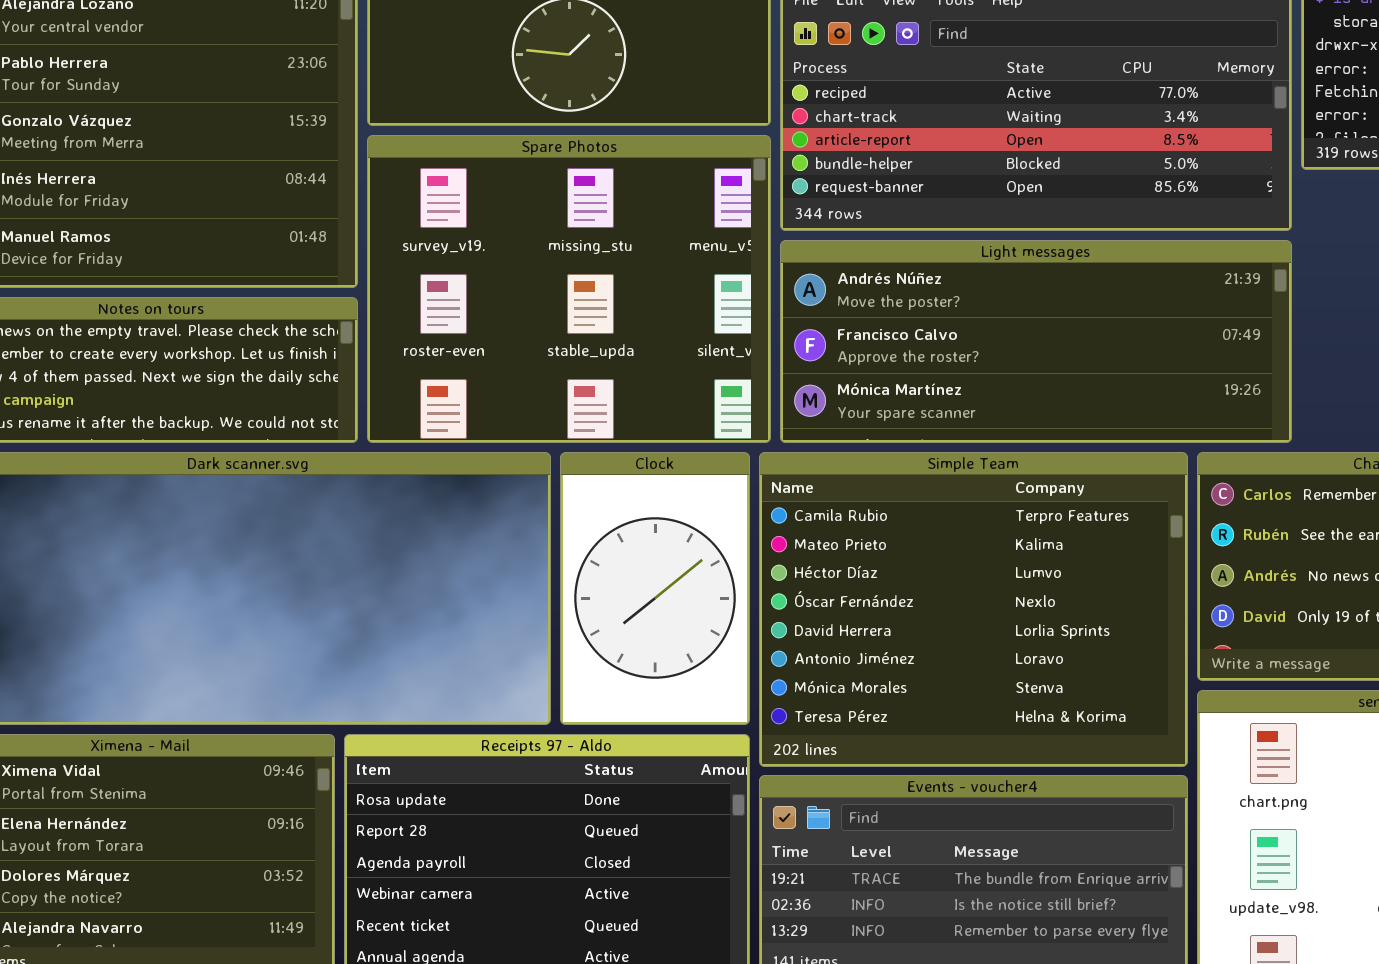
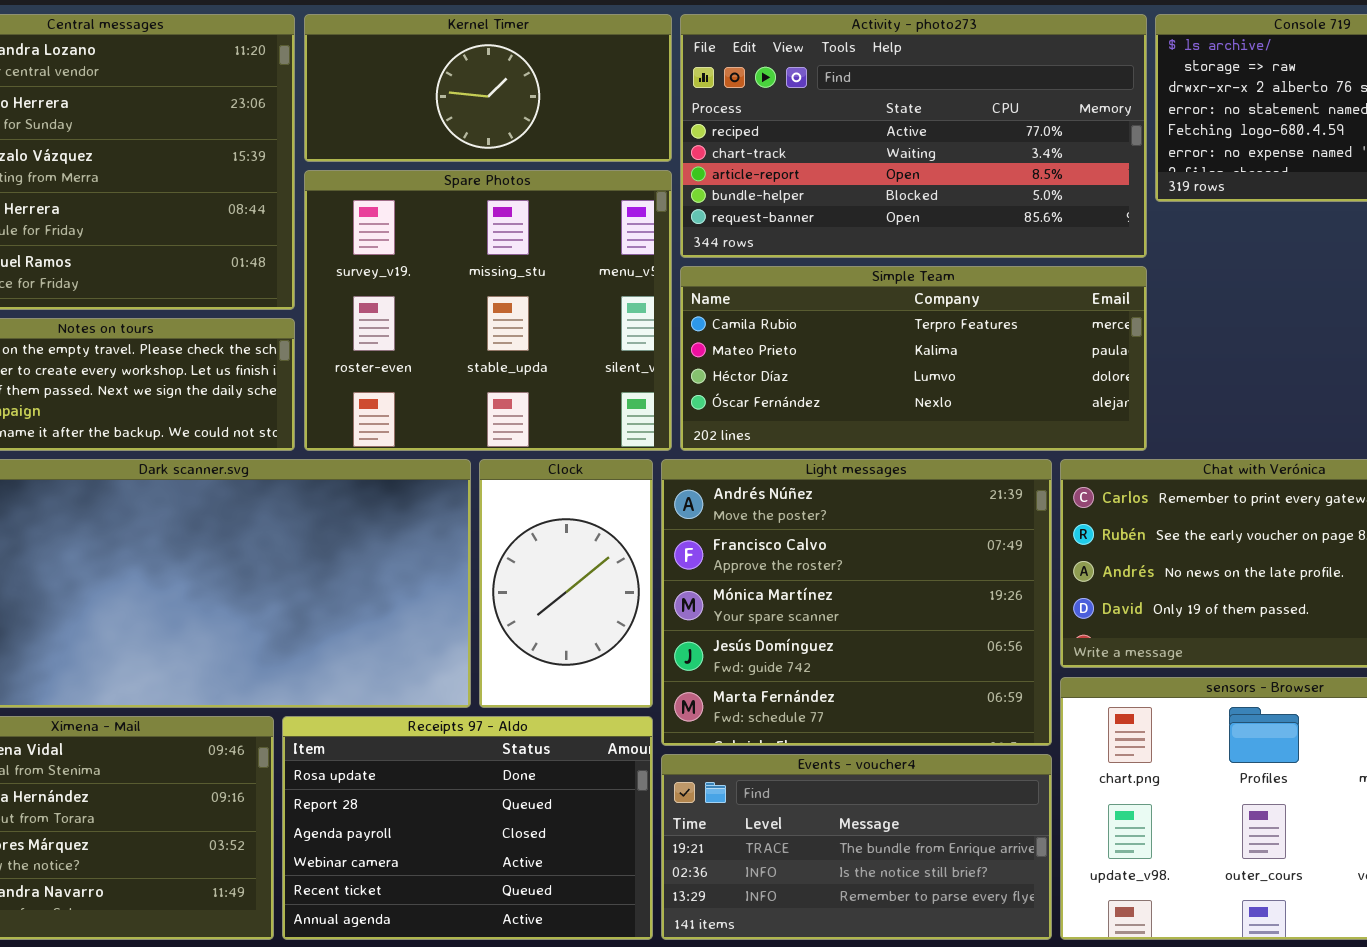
Light messages: [780,240,1292,443] -> [661,459,1052,746], moved, resized
Simple Team: [759,452,1188,767] -> [680,266,1147,451], moved, resized

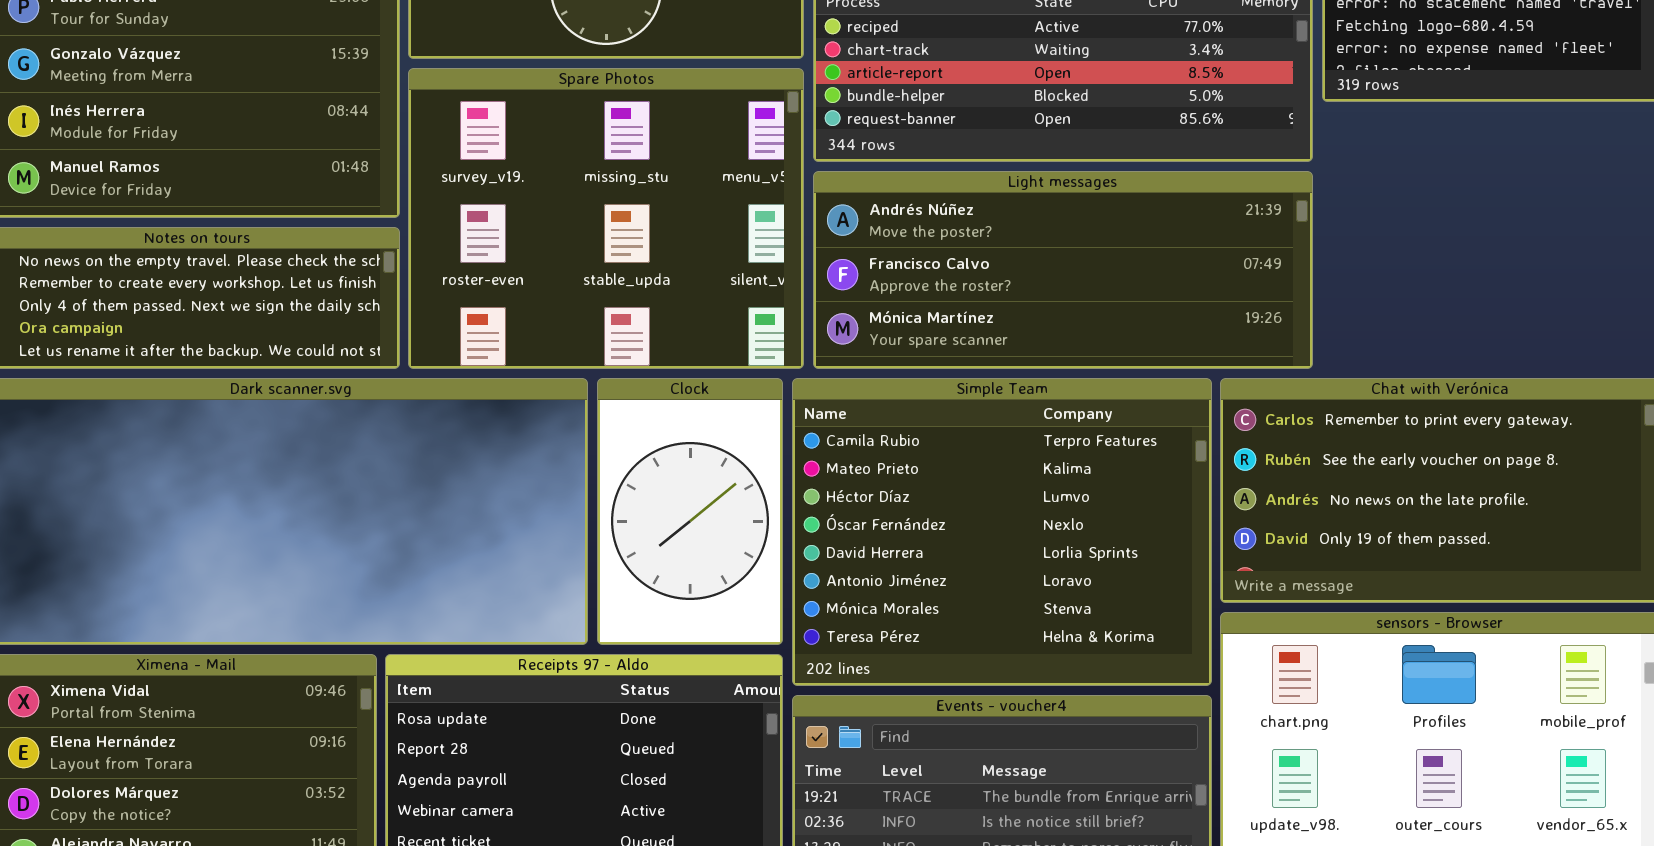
Simple Team: [680,266,1147,451] -> [792,378,1212,686], moved, resized
Light messages: [661,459,1052,746] -> [813,171,1313,369], moved, resized

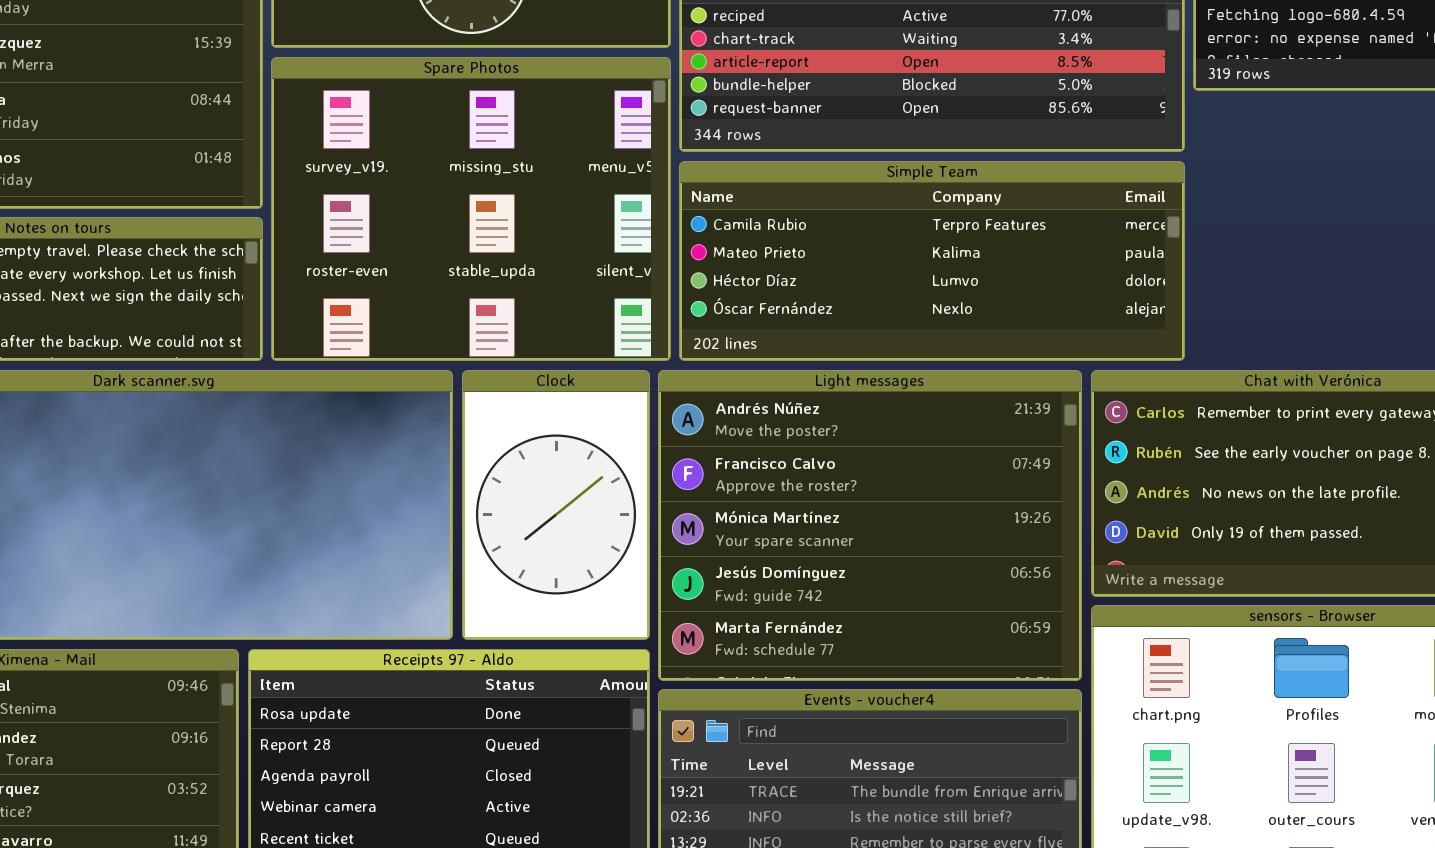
Light messages: [813,171,1313,369] -> [658,370,1082,681], moved, resized
Simple Team: [792,378,1212,686] -> [679,161,1185,361], moved, resized

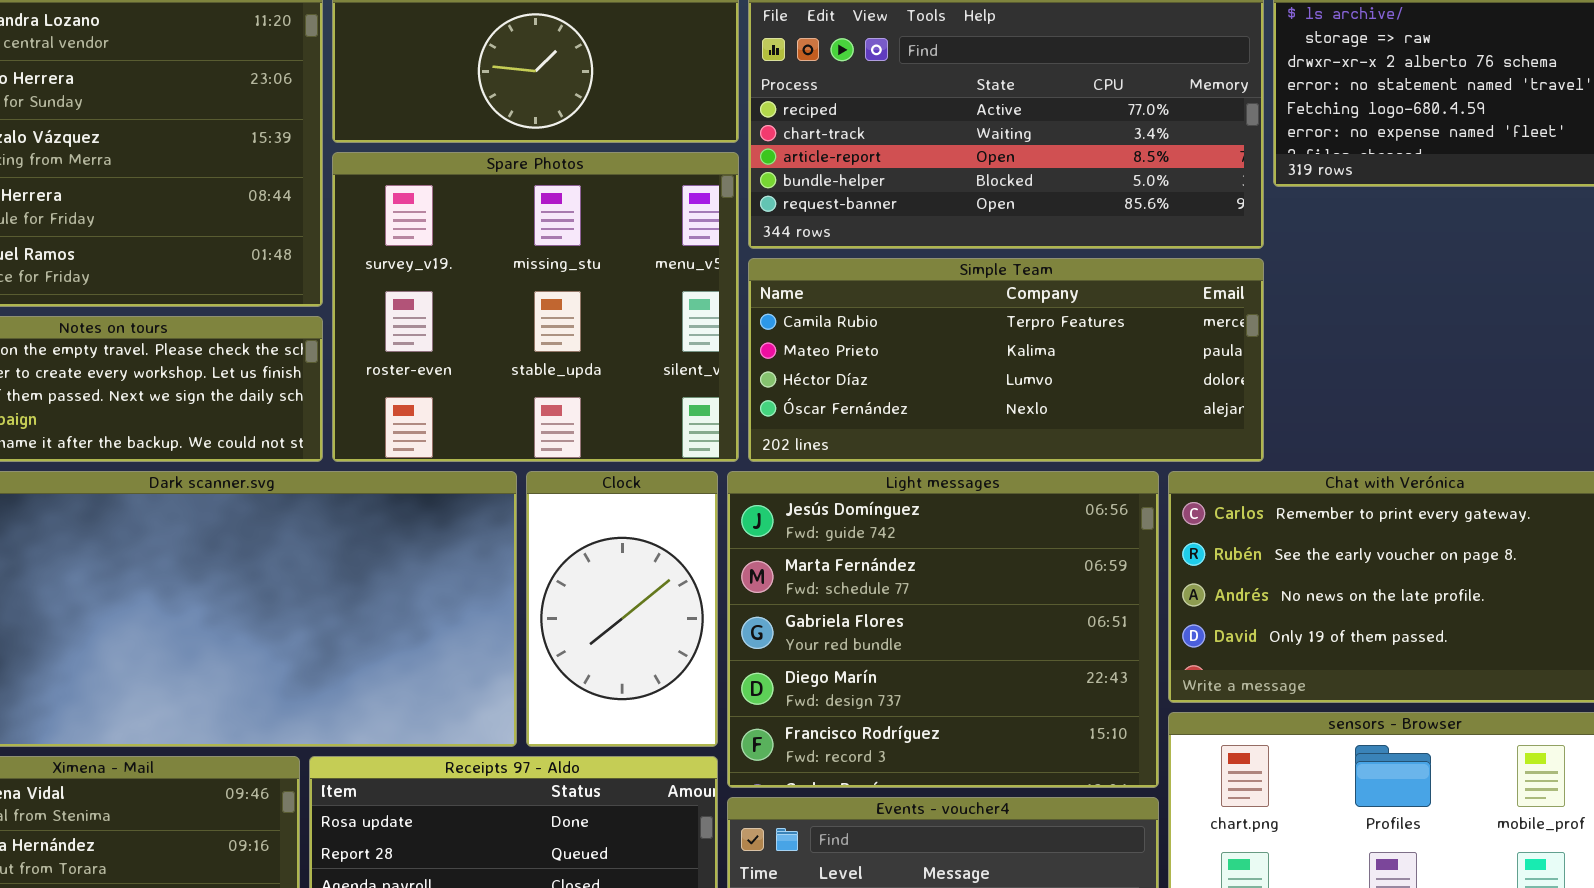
Light messages: [658,370,1082,681] -> [727,471,1159,788], scrolled down 3 rows

